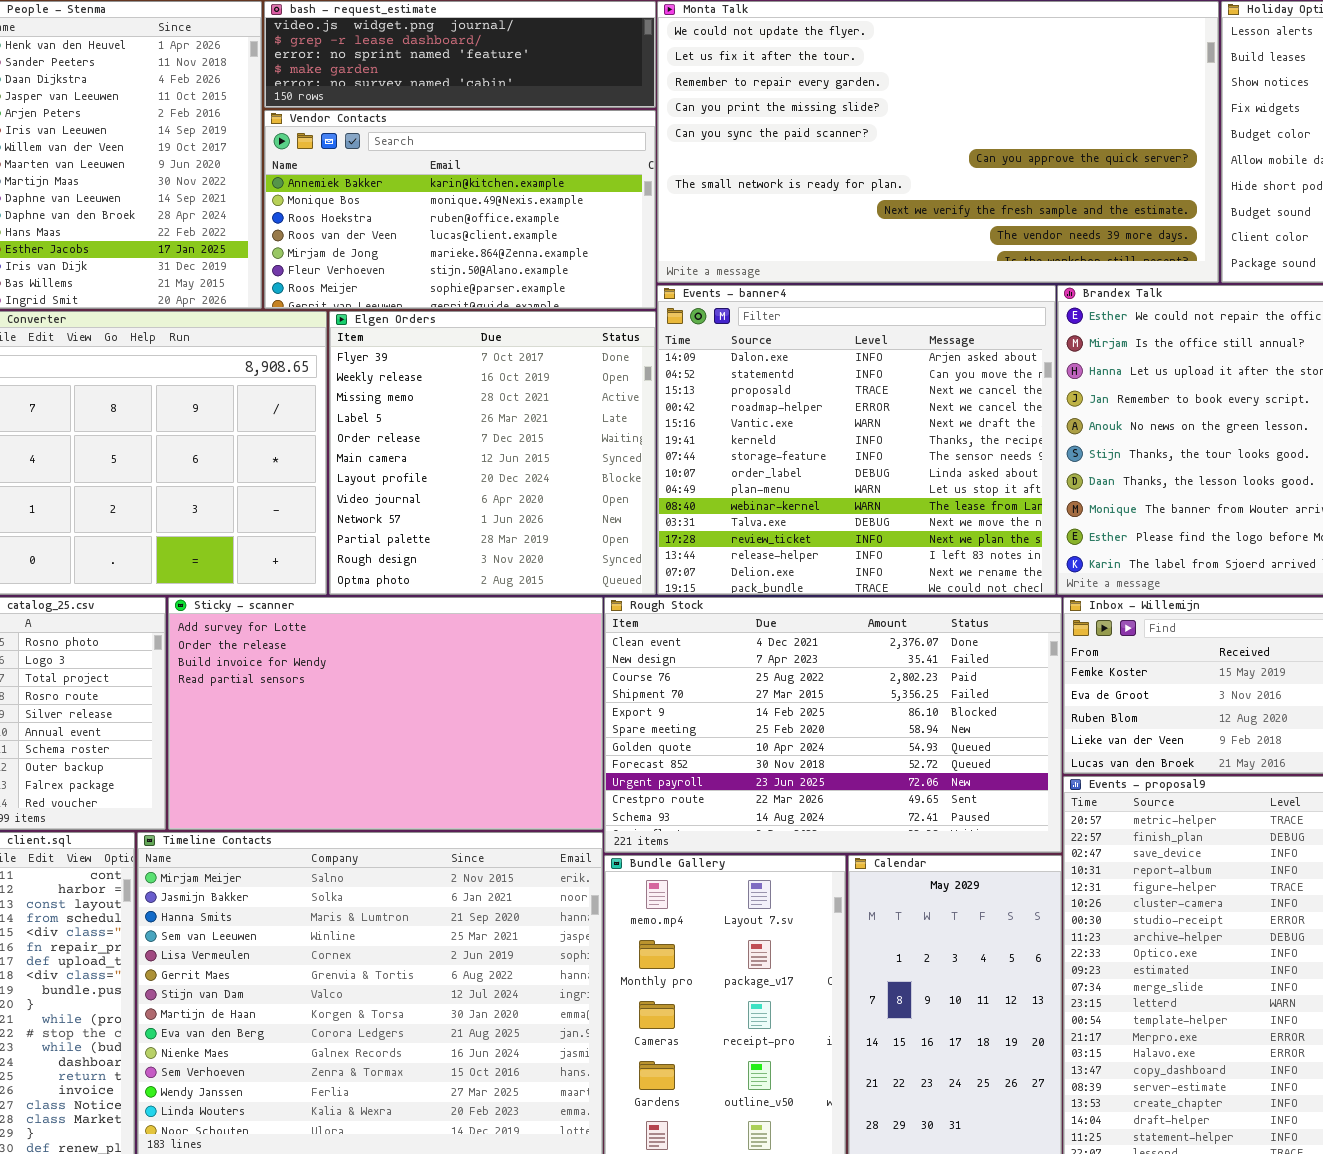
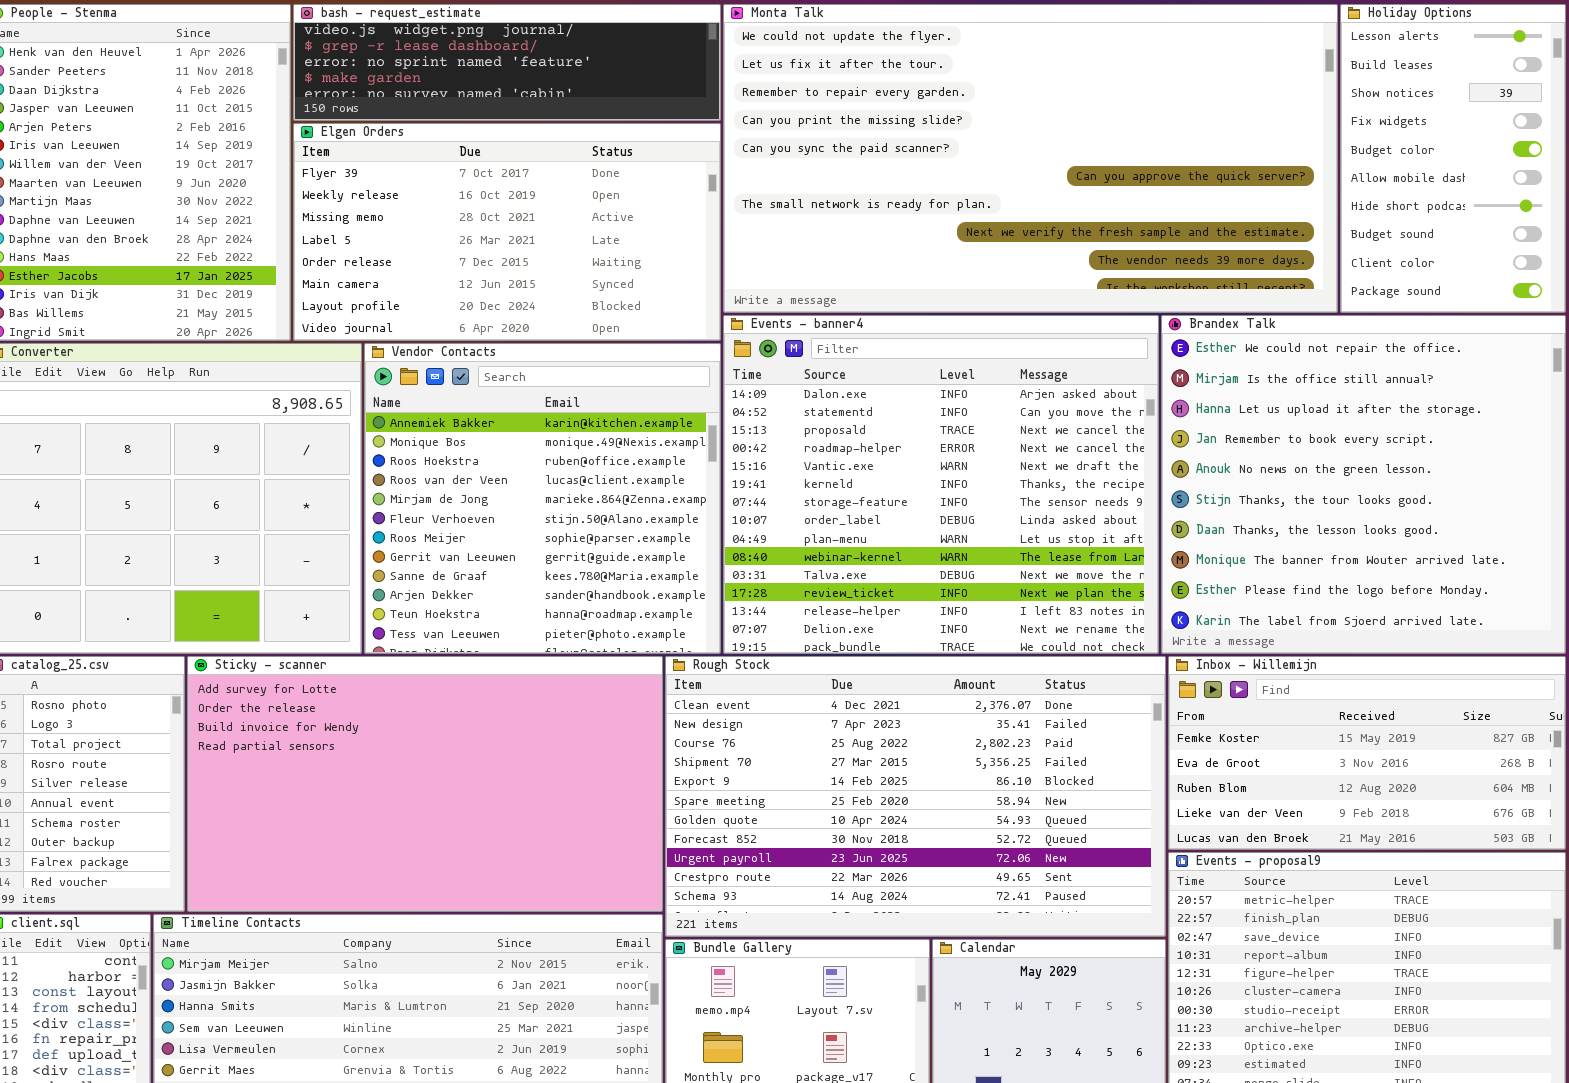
Vendor Contacts: [264,110,656,309] -> [364,343,721,654], moved, resized
Elgen Orders: [329,311,656,595] -> [293,123,721,341], moved, resized

